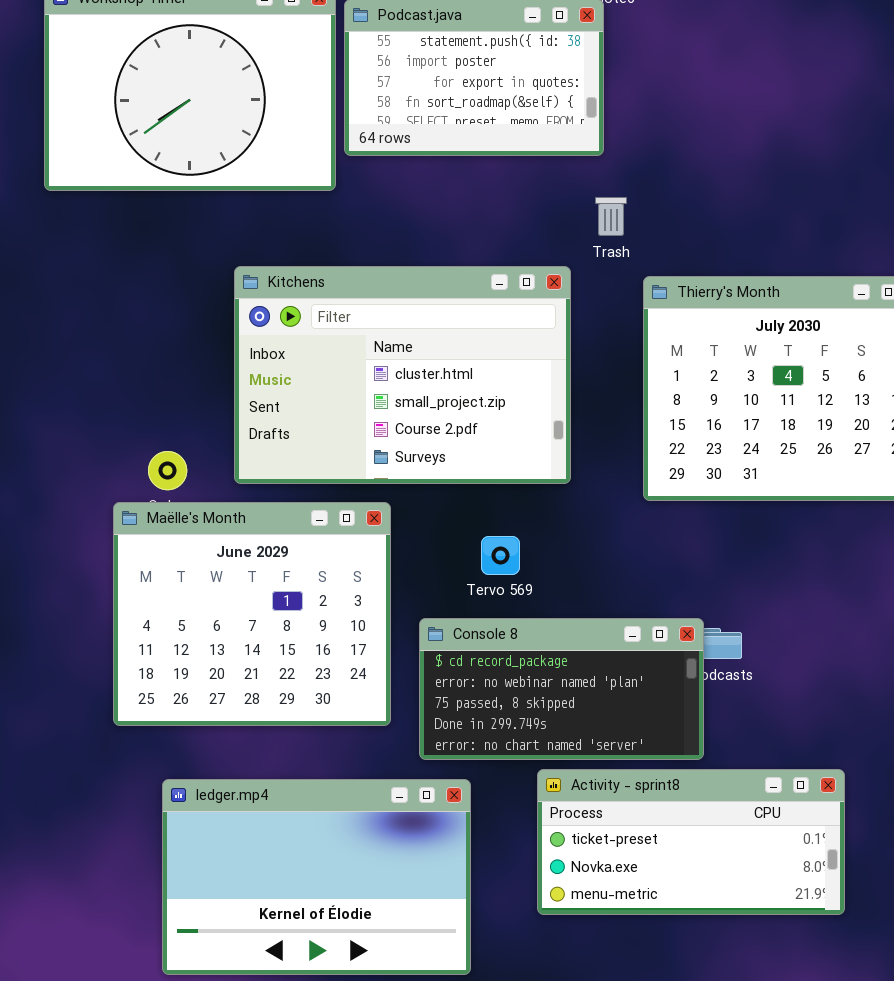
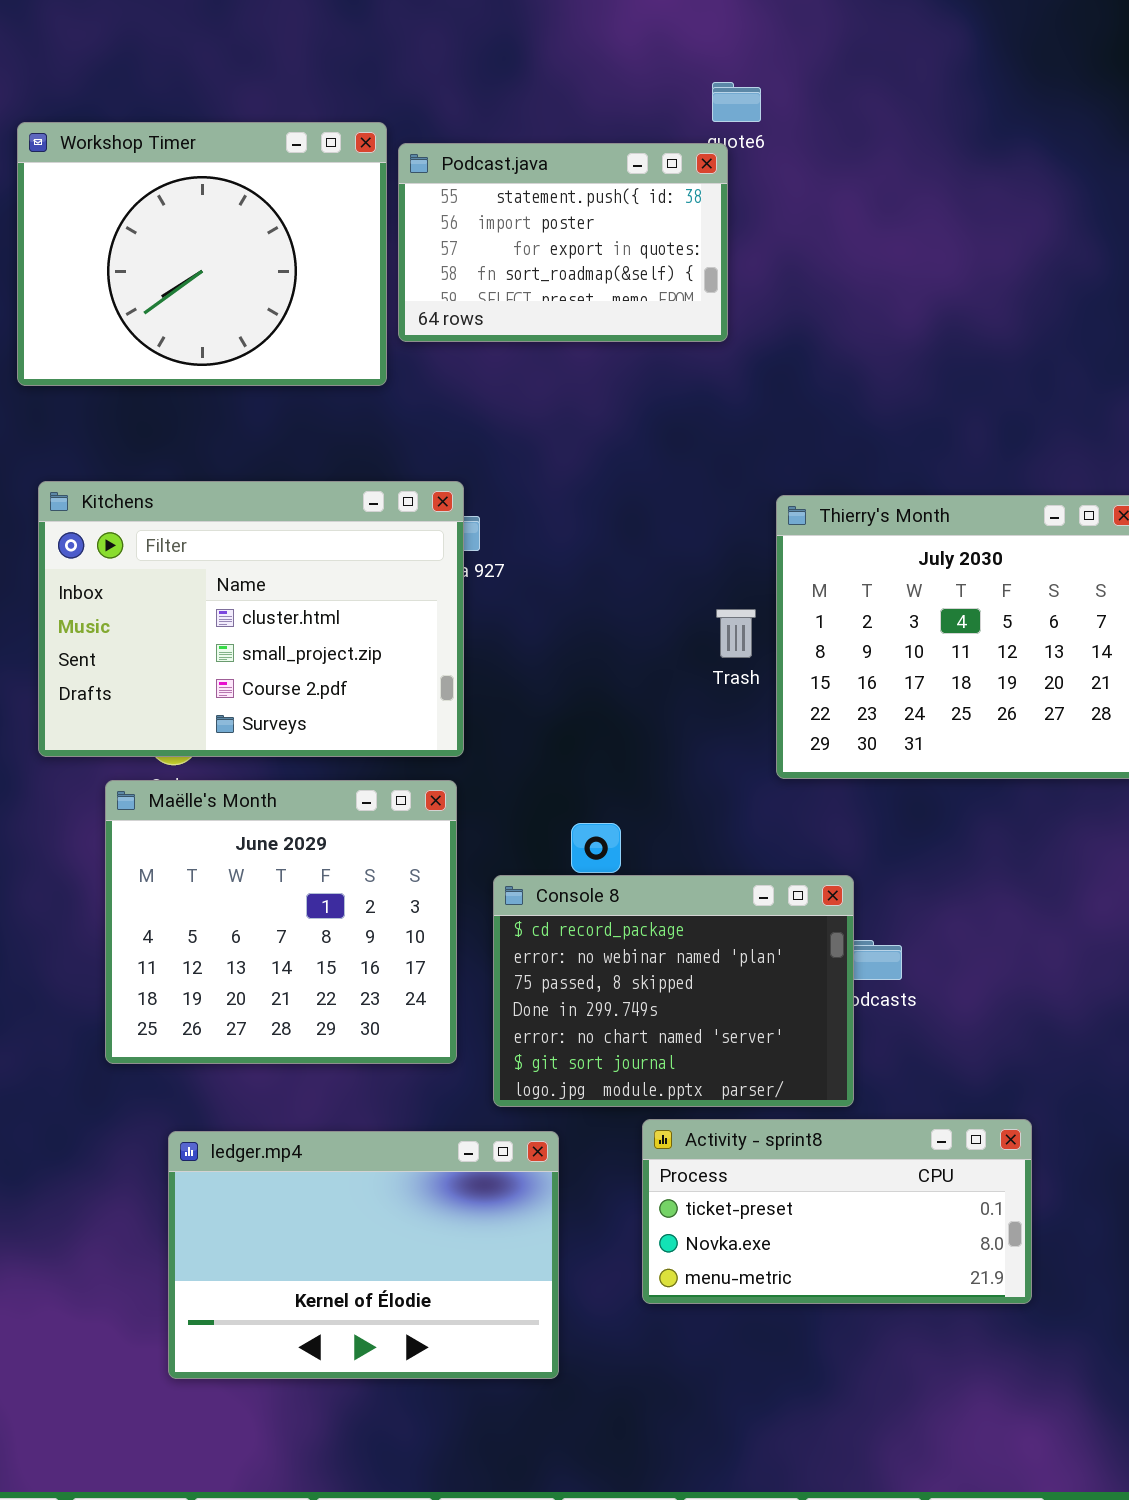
Trash: [595,197,627,236] -> [716,609,756,658], moved
Kitchens: [234,266,571,484] -> [38,481,464,757], moved
Console 8: [419,618,704,760] -> [493,875,854,1107], resized

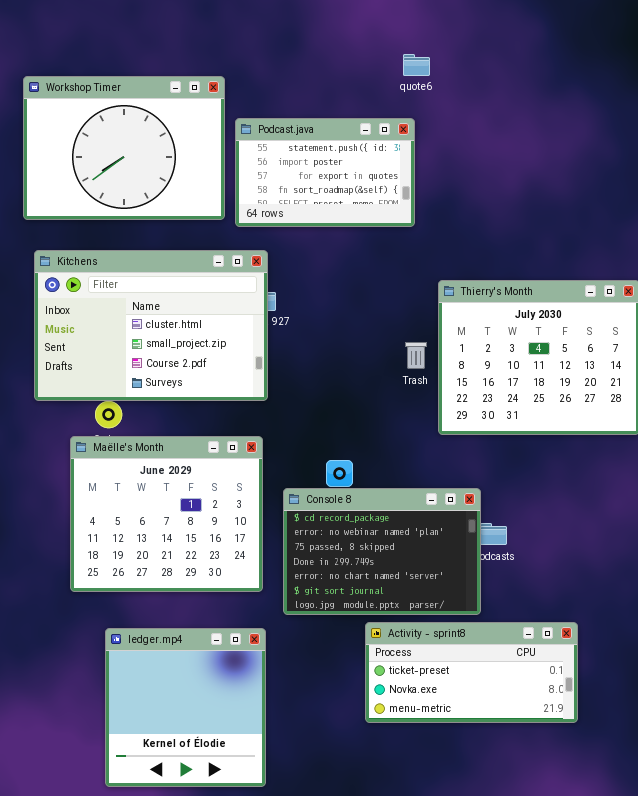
Podcast.java: [398,143,728,342] -> [235,118,415,227], moved
Kitchens: [38,481,464,757] -> [34,250,268,401], moved
ledger.mp4: [168,1131,559,1379] -> [105,628,266,787], resized

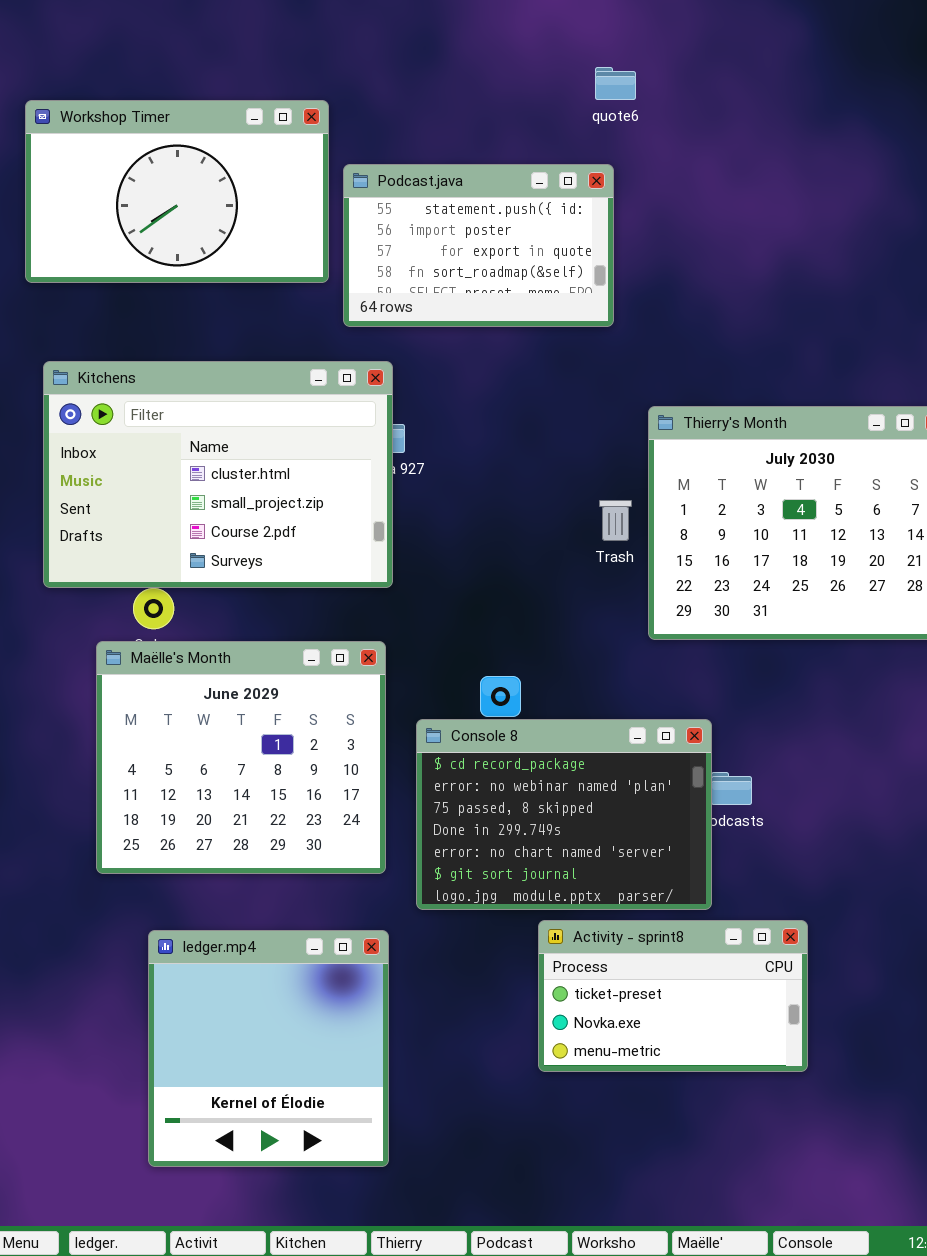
Workshop Timer: [23,76,225,220] -> [25,100,329,283], resized
Activity - sprint8: [365,622,578,723] -> [538,920,808,1072], resized

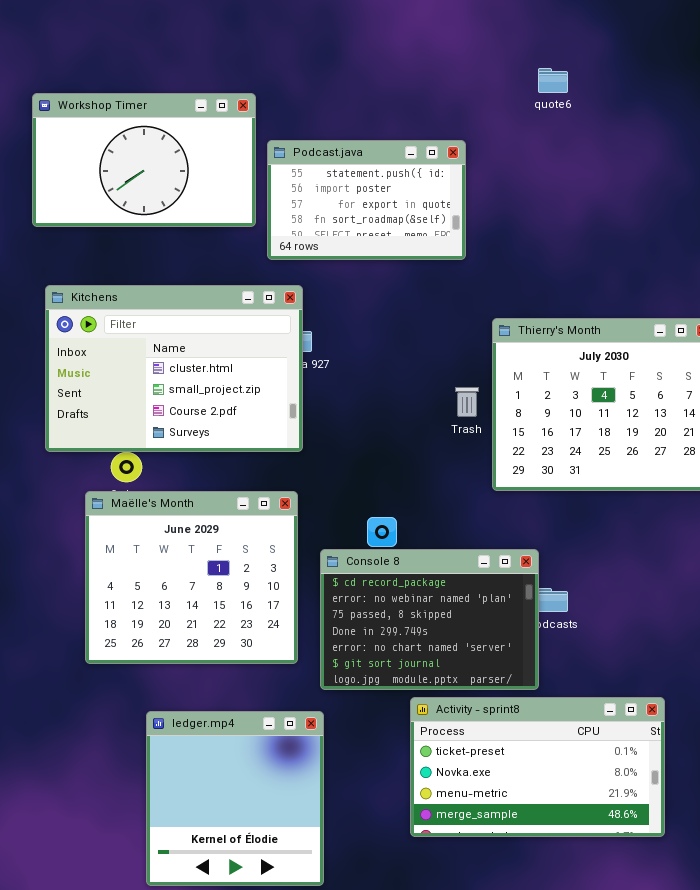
quote6: [595,67,636,100] -> [538,68,568,93], moved
Activity - sprint8: [538,920,808,1072] -> [410,697,665,837], resized
ledger.mp4: [148,930,389,1167] -> [146,711,324,886], moved

